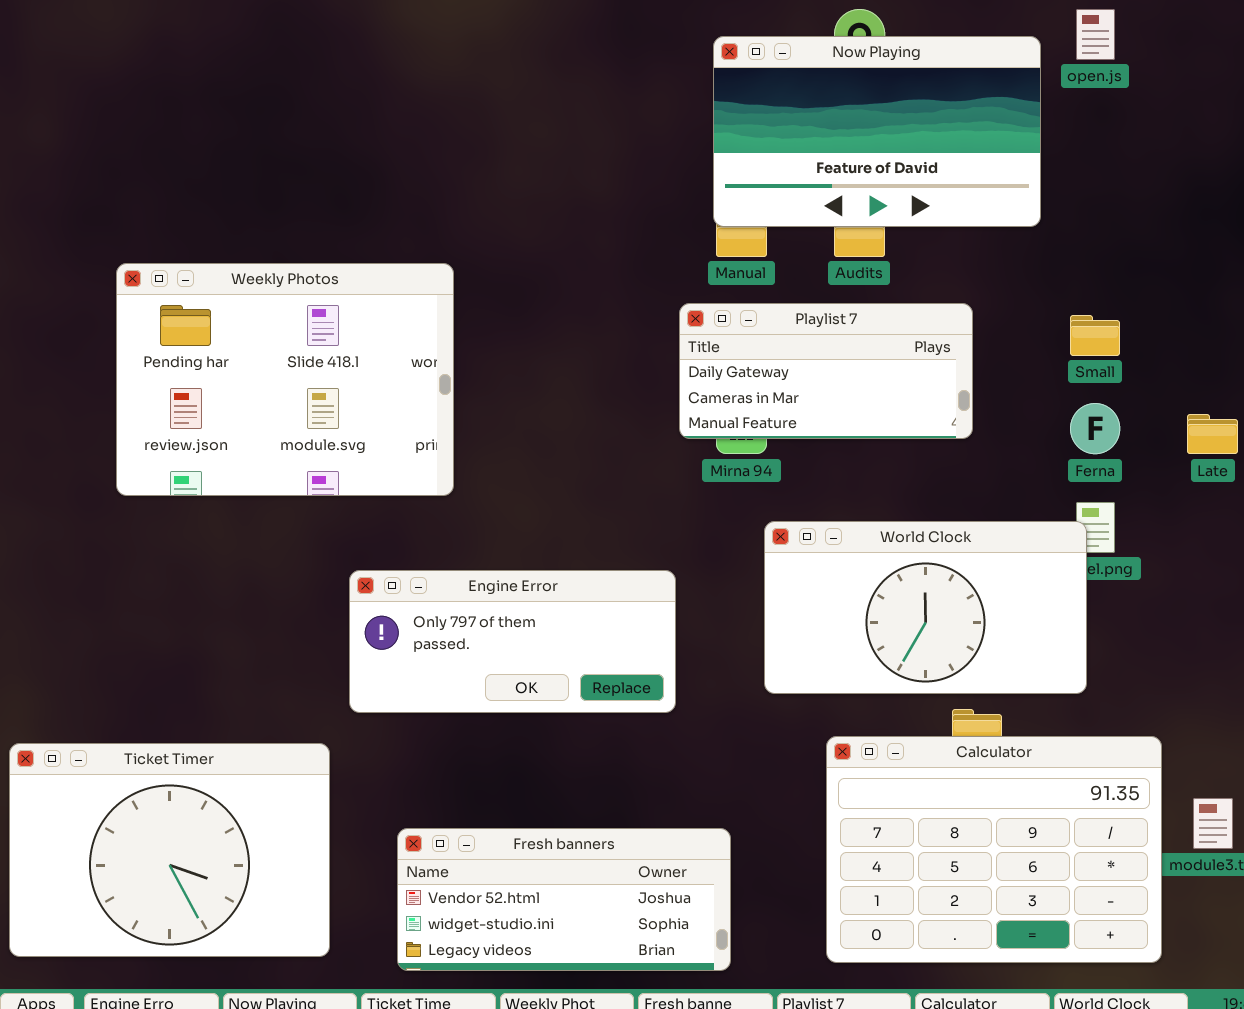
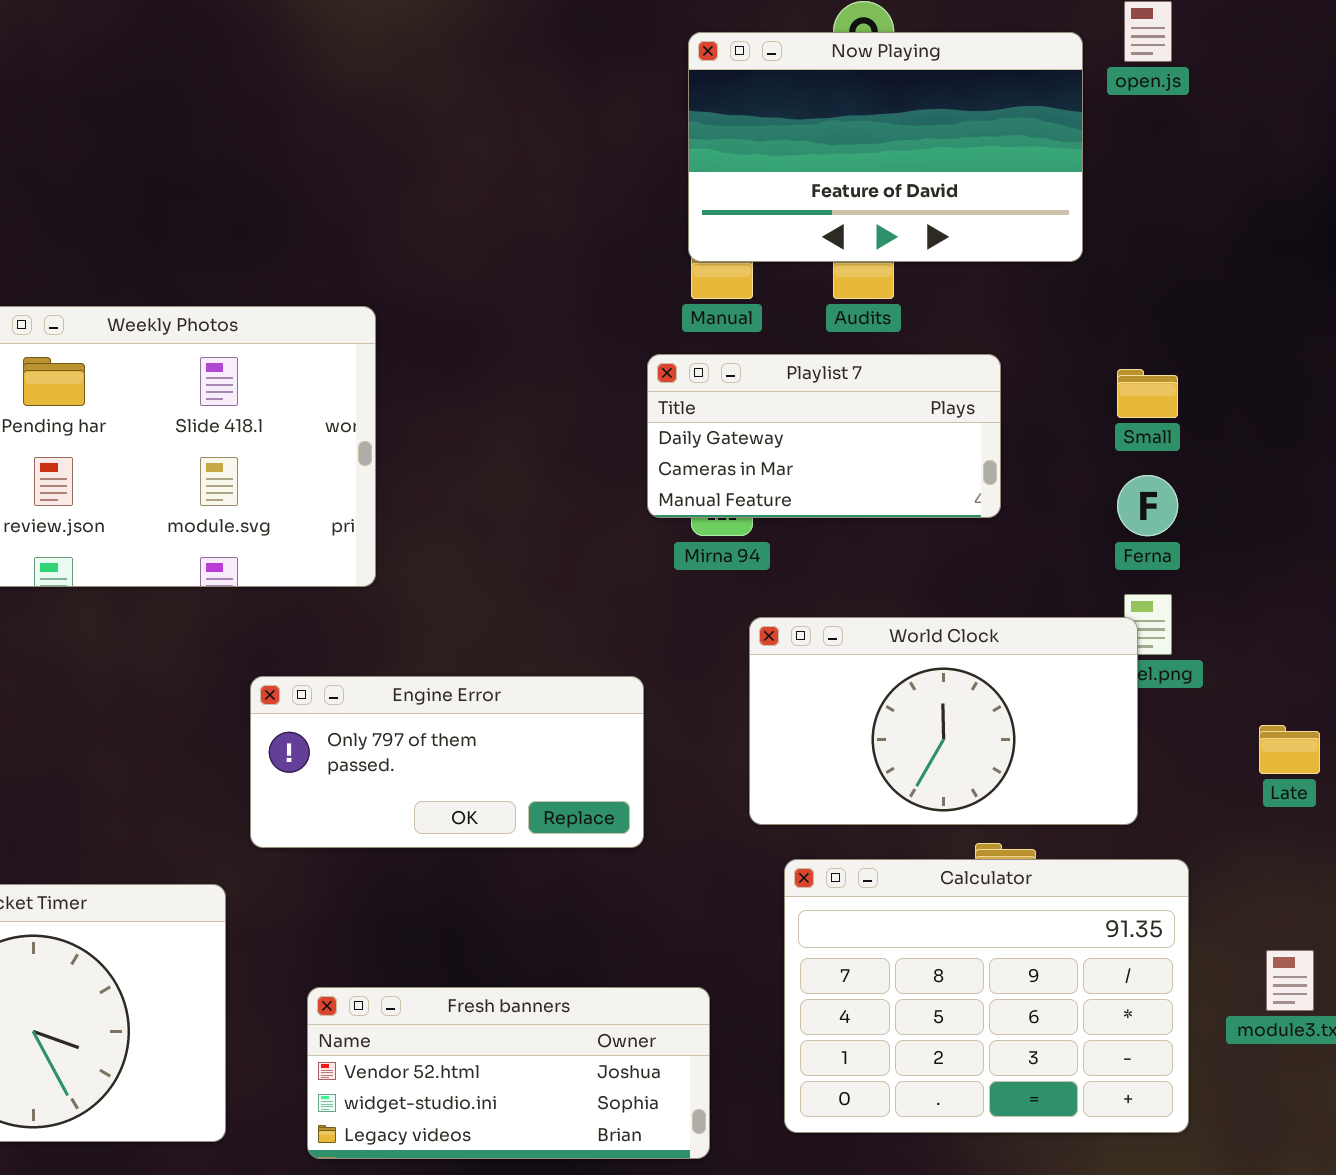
Late: [1187,414,1238,454] -> [1259,725,1320,774], moved
Calculator: [826,736,1162,963] -> [784,859,1189,1133], moved

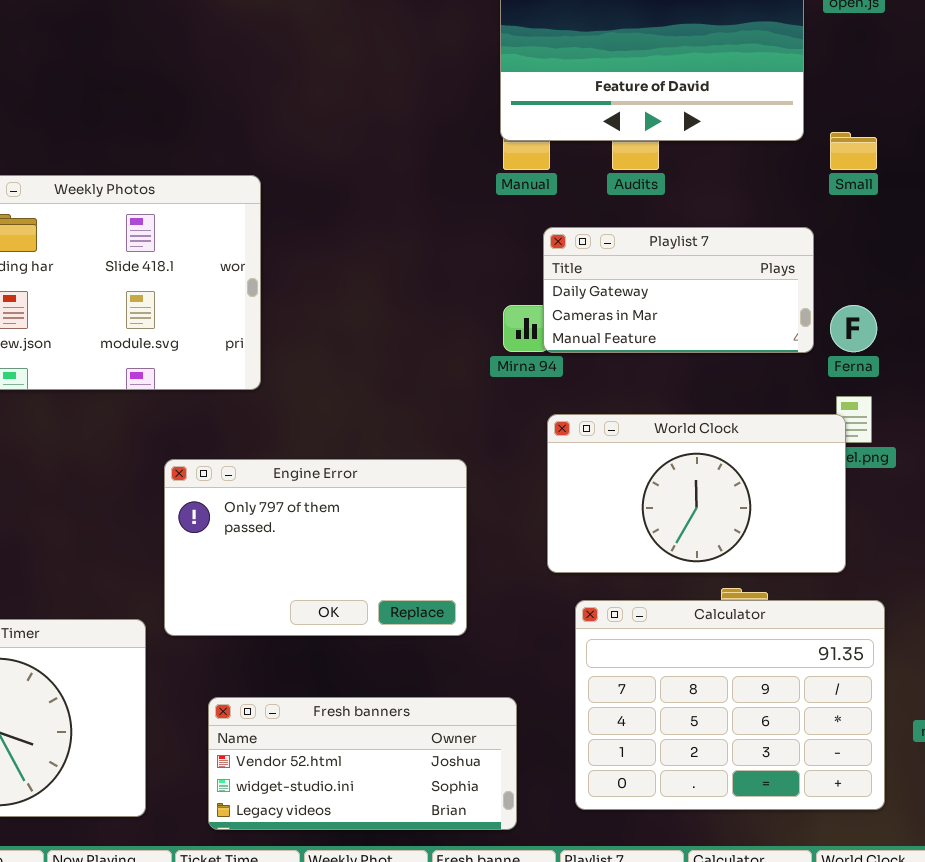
Playlist 7: [647,354,1001,518] -> [543,227,814,353], moved
Small: [1117,369,1178,418] -> [830,132,877,170], moved
Engine Error: [250,676,644,848] -> [164,459,467,636], resized

